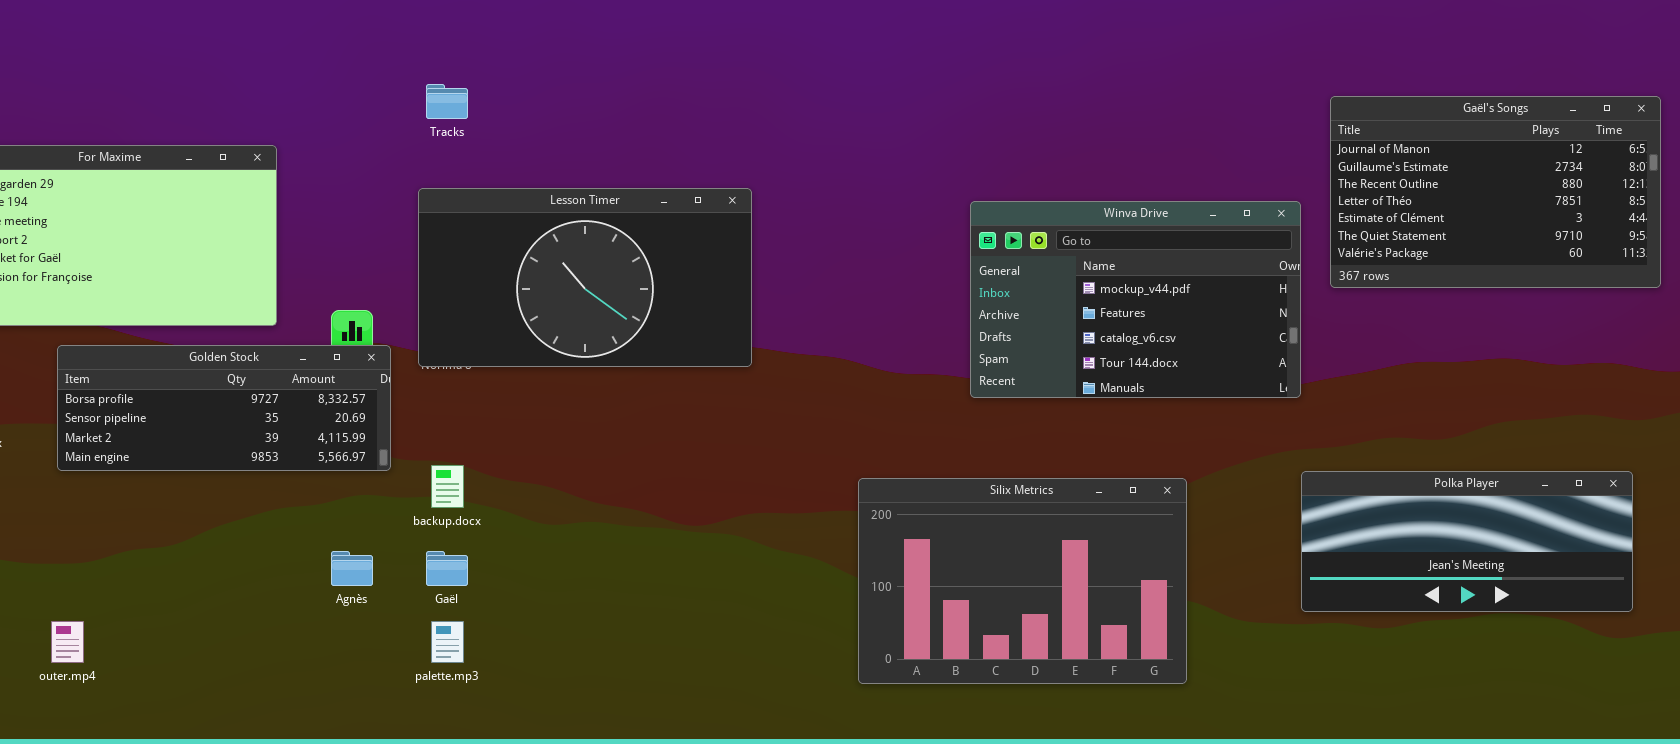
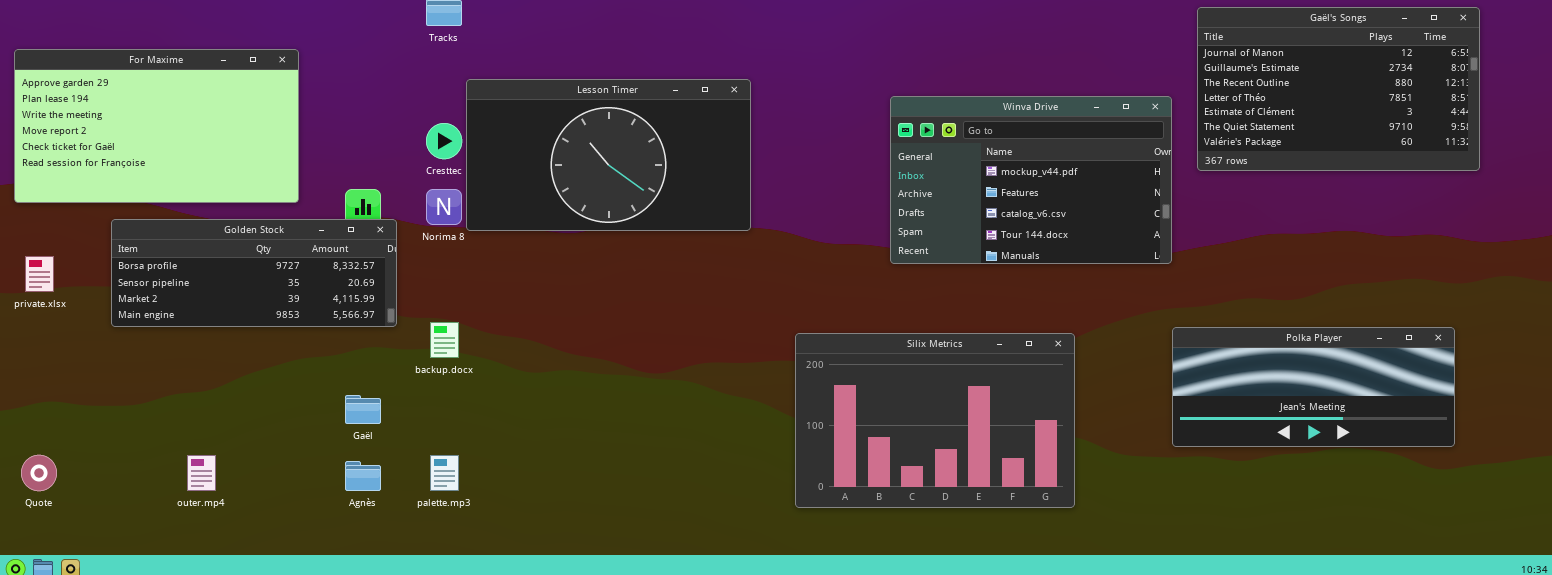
Lesson Timer: [418,188,752,367] -> [466,79,751,231], moved
Agnès: [331,551,373,586] -> [345,461,381,491], moved
Gaël: [426,551,468,586] -> [345,395,381,424], moved
outer.mp4: [51,621,84,663] -> [187,455,216,491], moved

